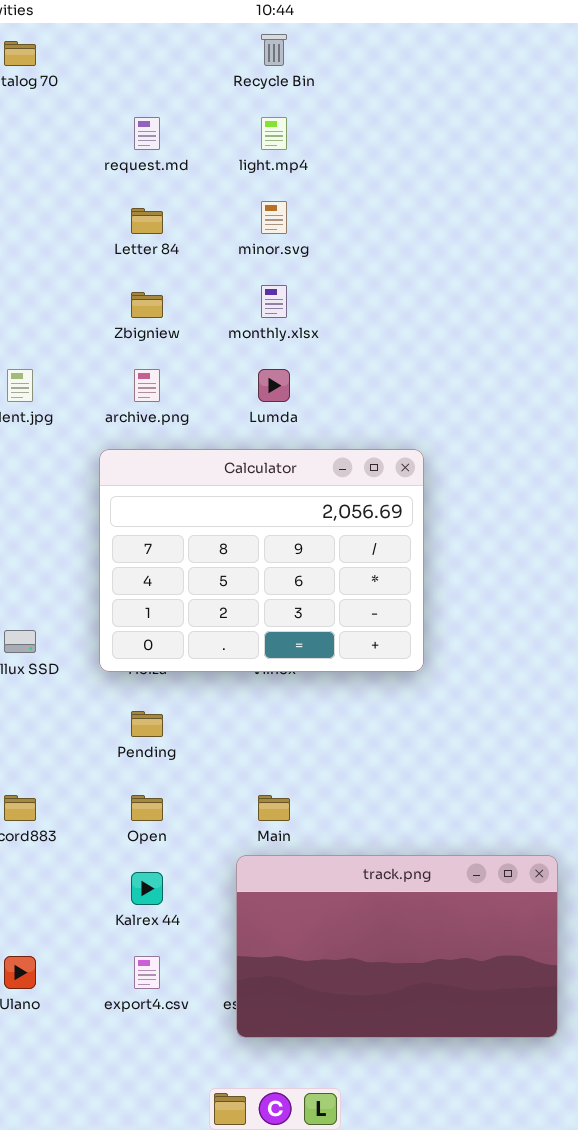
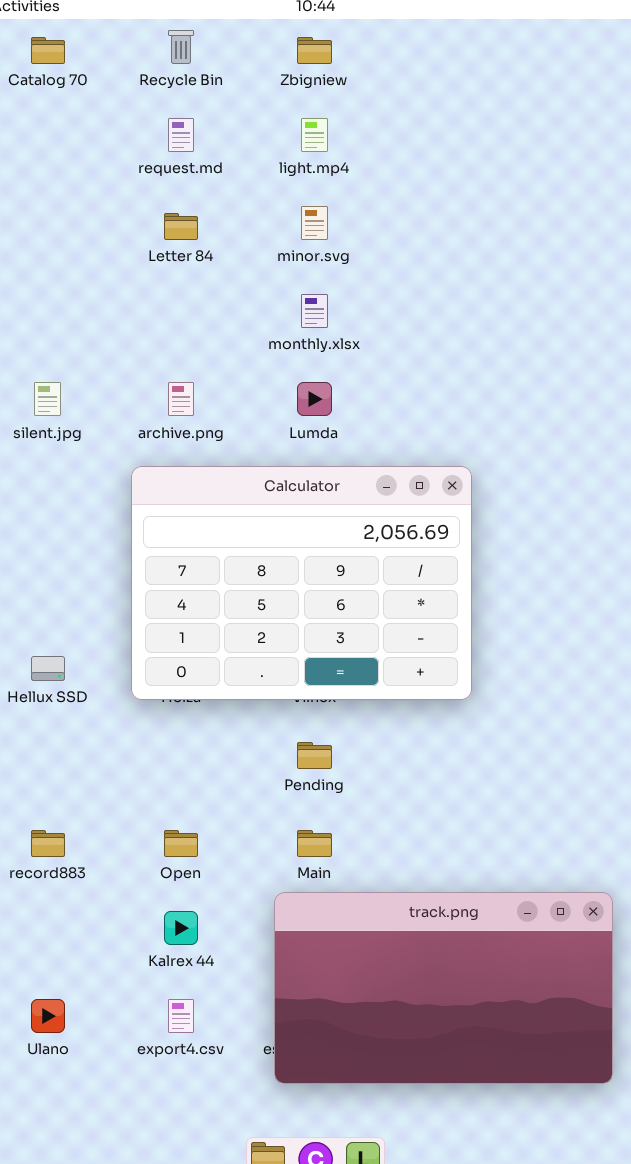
Recycle Bin: [261,34,287,66] -> [168,30,194,64], moved
Zbigniew: [131,292,163,318] -> [297,37,332,64], moved
Pending: [131,711,163,737] -> [297,742,332,769], moved

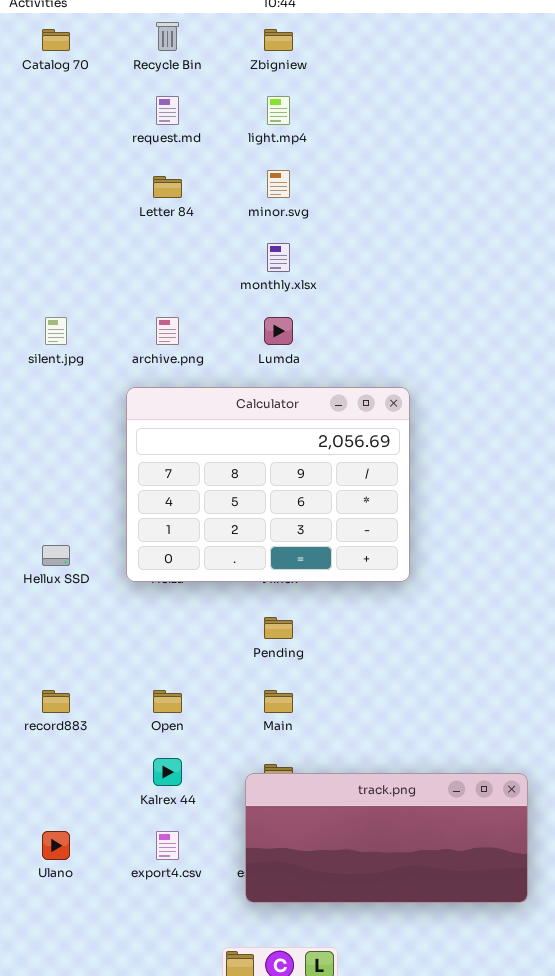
track.png: [274,892,613,1084] -> [245,773,528,903], resized

